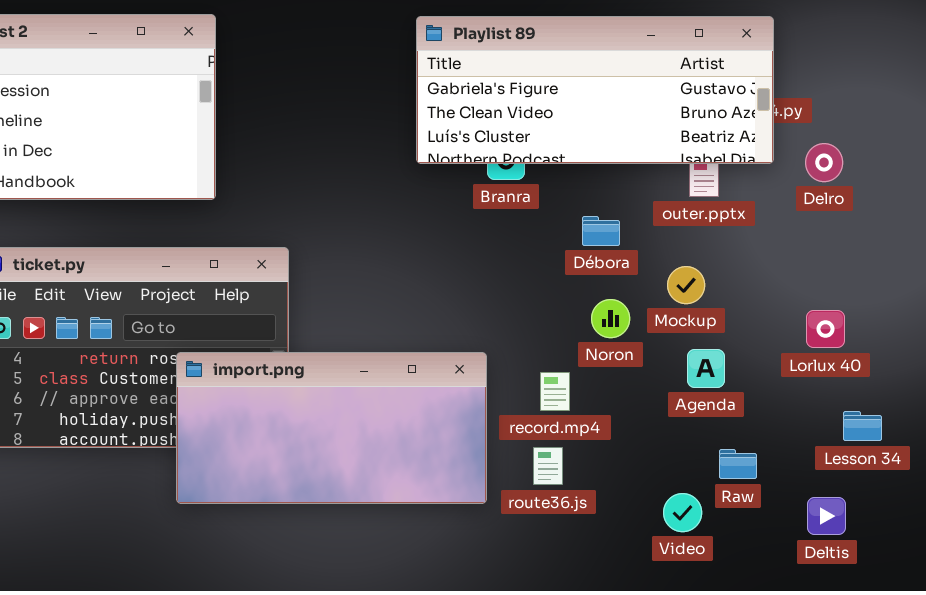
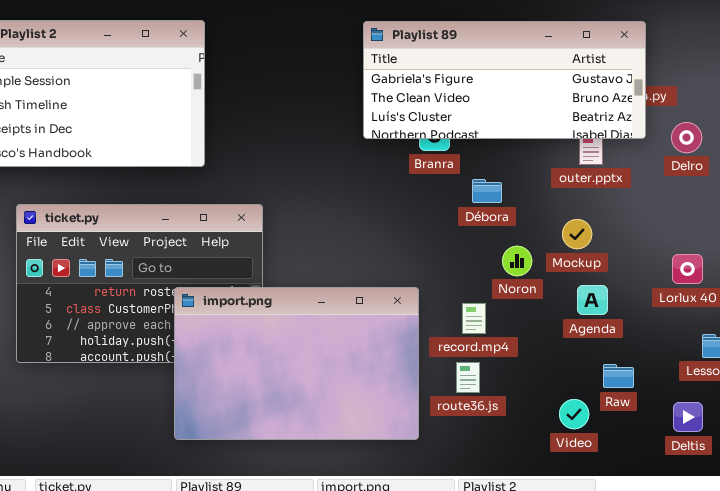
Débora: [582,216,620,246] -> [472,179,502,203], moved
import.png: [176,352,487,504] -> [174,287,419,440], resized

